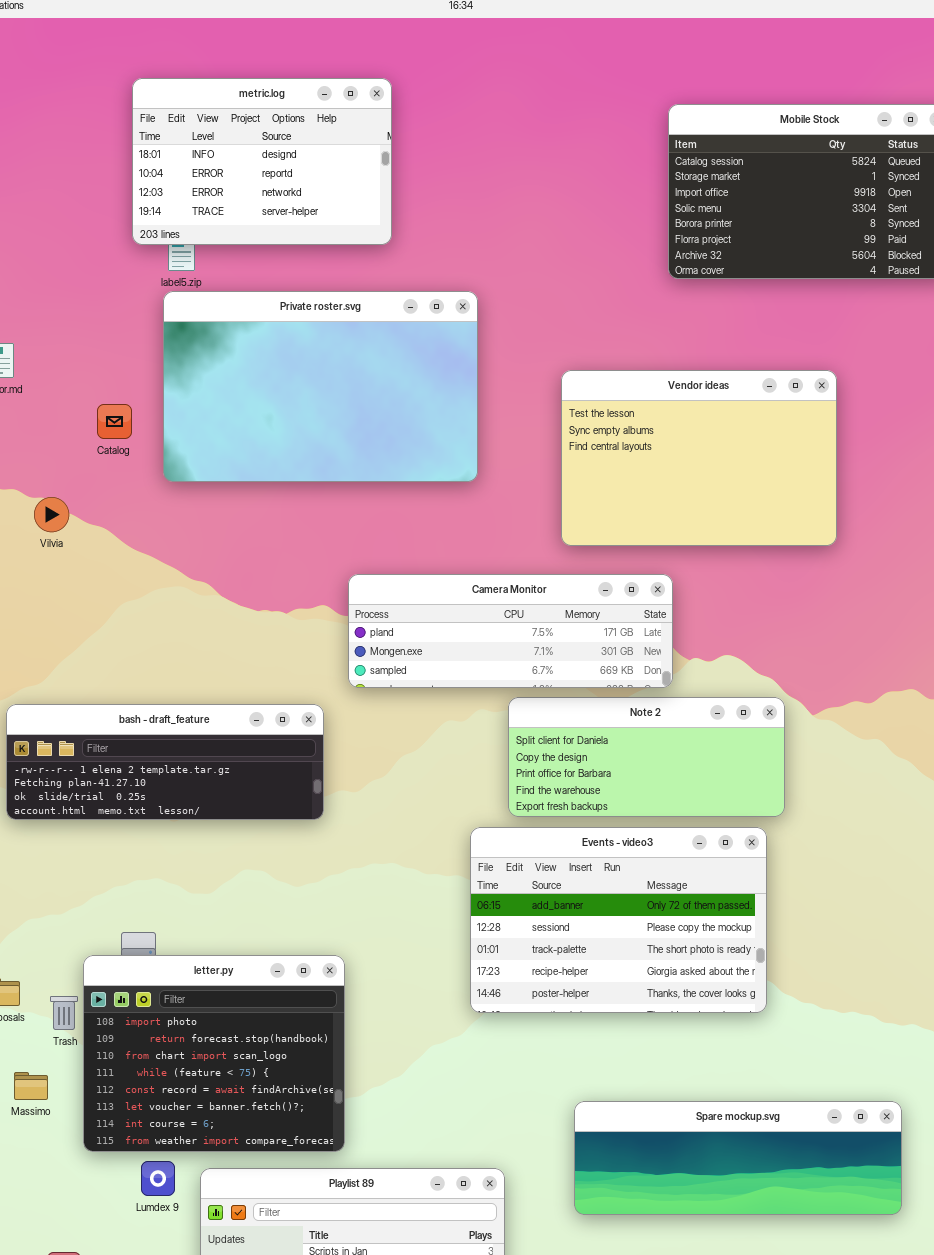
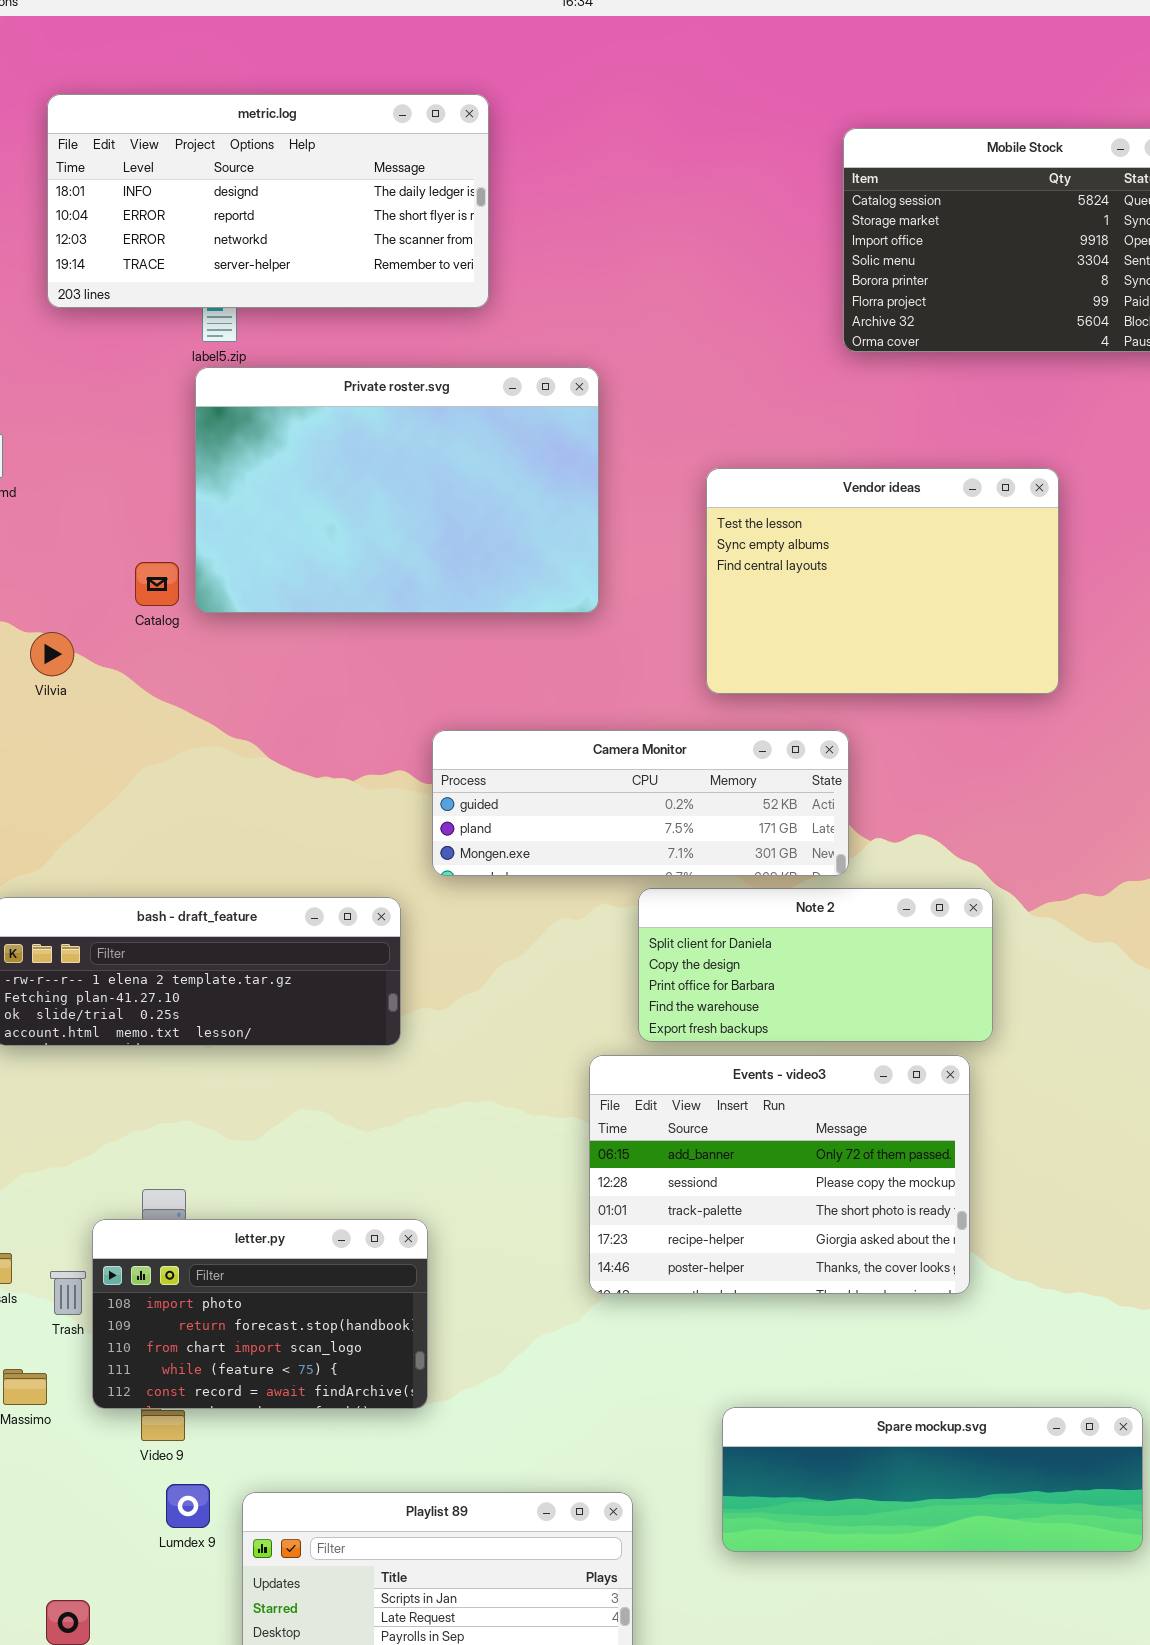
metric.log: [132,78,392,245] -> [47,94,489,308], resized
Catalog: [97,404,132,439] -> [135,562,179,606], moved
Camera Monitor: [348,574,673,688] -> [432,730,849,876], scrolled up 1 row
letter.py: [83,955,345,1152] -> [92,1219,428,1409], resized

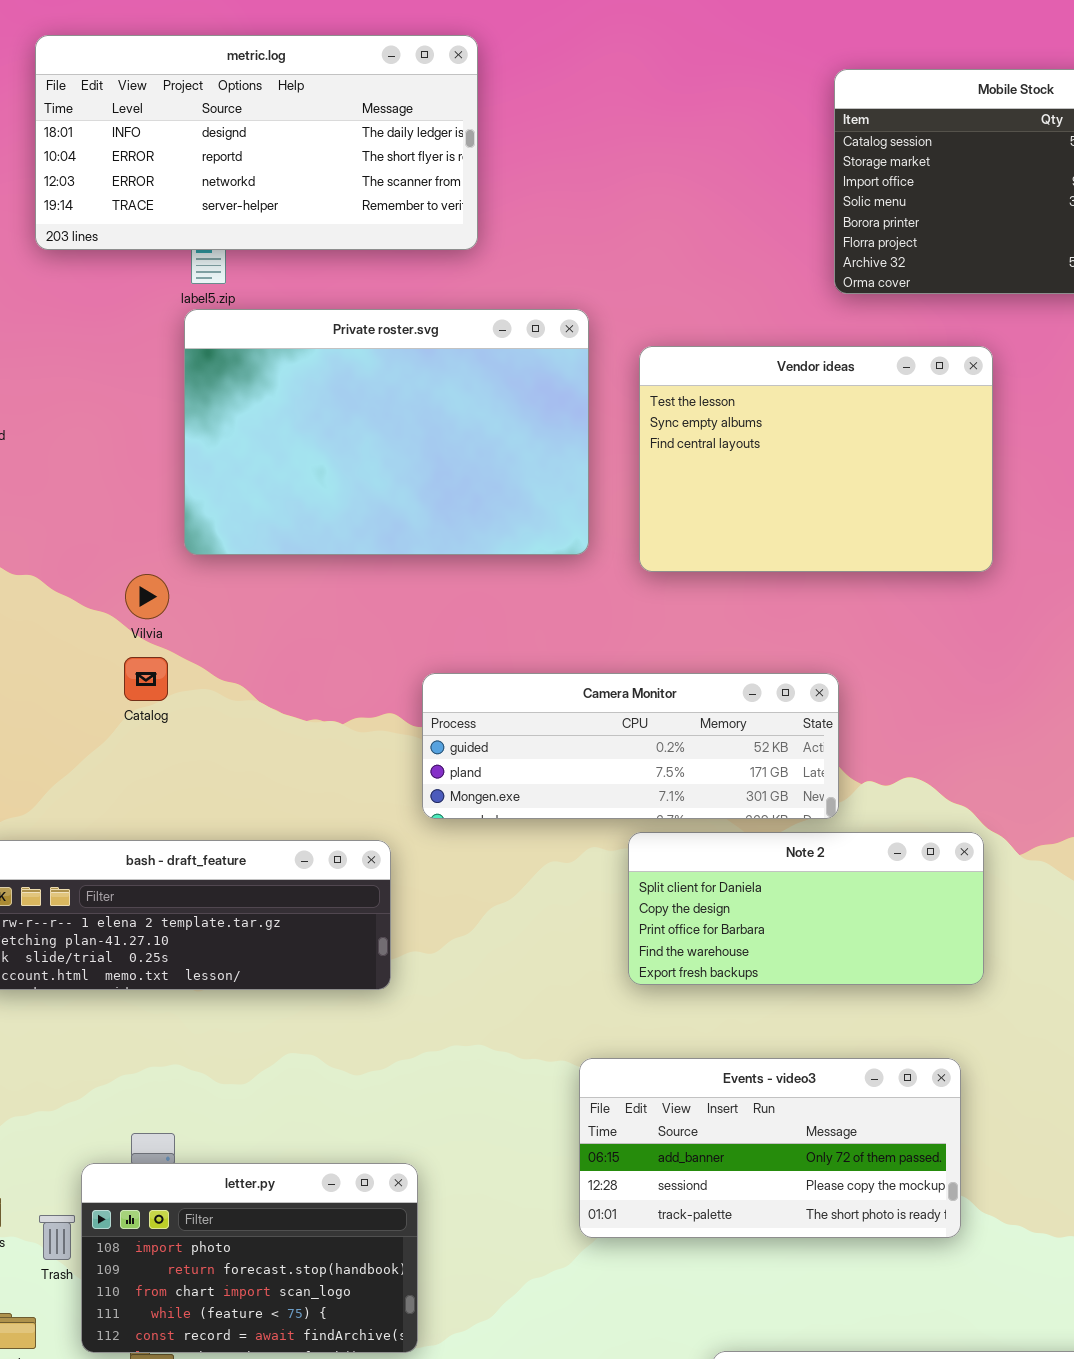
Vendor ideas: [706,468,1059,694] -> [639,346,993,572], moved
Catalog: [135,562,179,606] -> [124,657,168,701], moved
Vilvia: [30,632,74,676] -> [125,574,169,619], moved
Events - video3: [589,1055,970,1294] -> [579,1058,961,1238], resized

